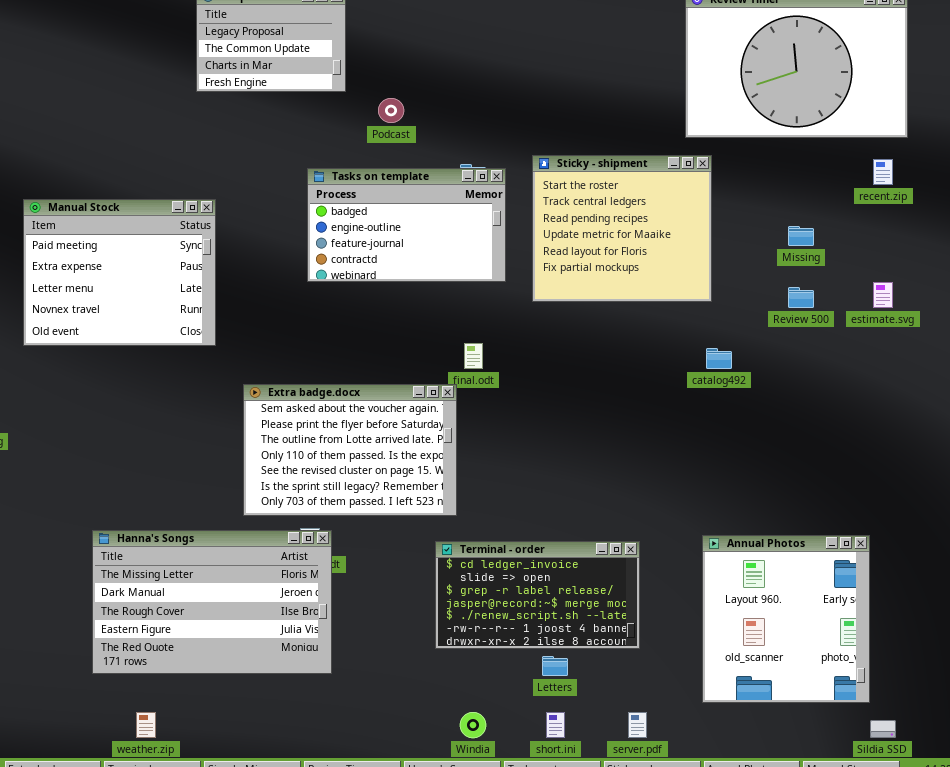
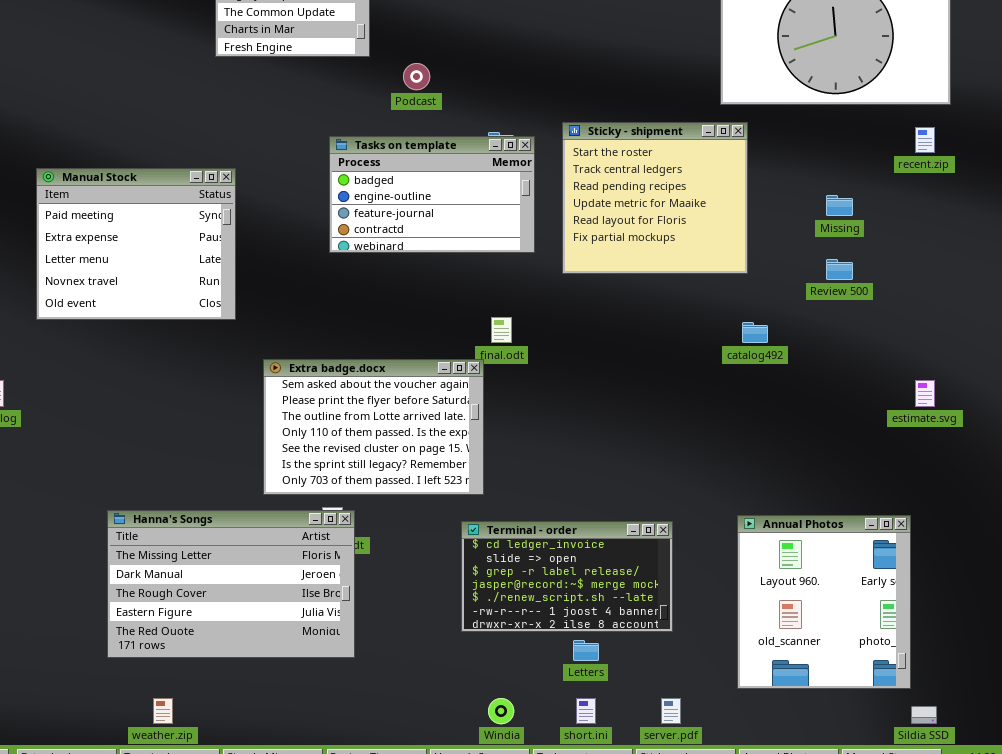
estimate.svg: [873,282,893,308] -> [915,380,935,407], moved

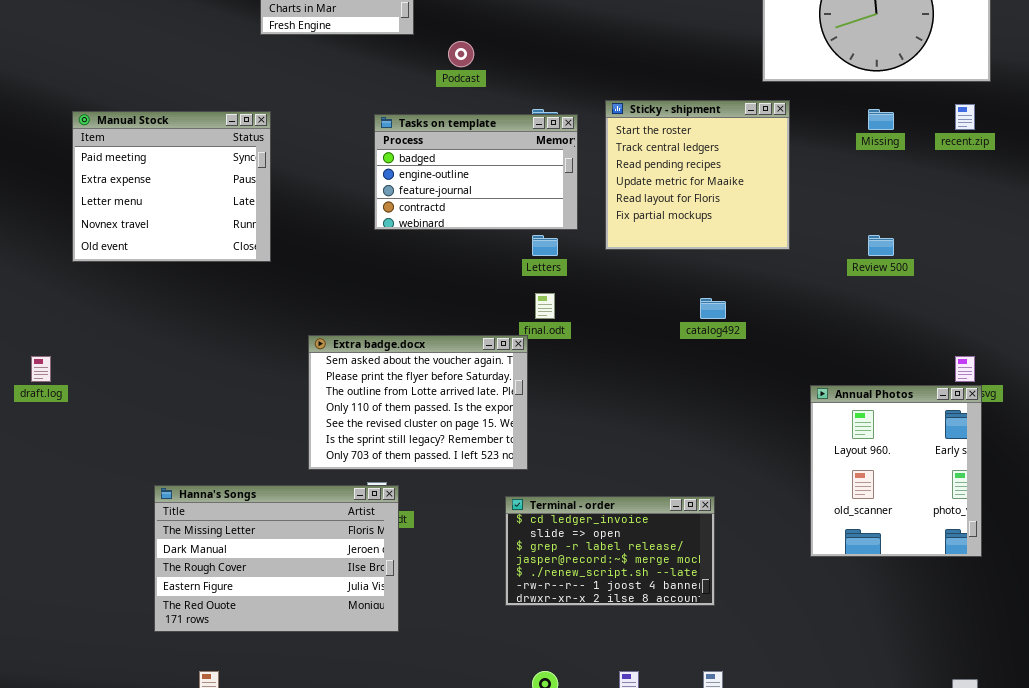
Manual Stock: [36,168,236,320] -> [72,111,271,262], moved
Missing: [826,195,853,216] -> [868,109,894,130], moved
catalog492: [742,322,768,343] -> [700,298,726,319], moved
Annual Photos: [737,515,911,689] -> [810,385,982,557], moved
Letters: [573,640,599,661] -> [532,235,558,256], moved

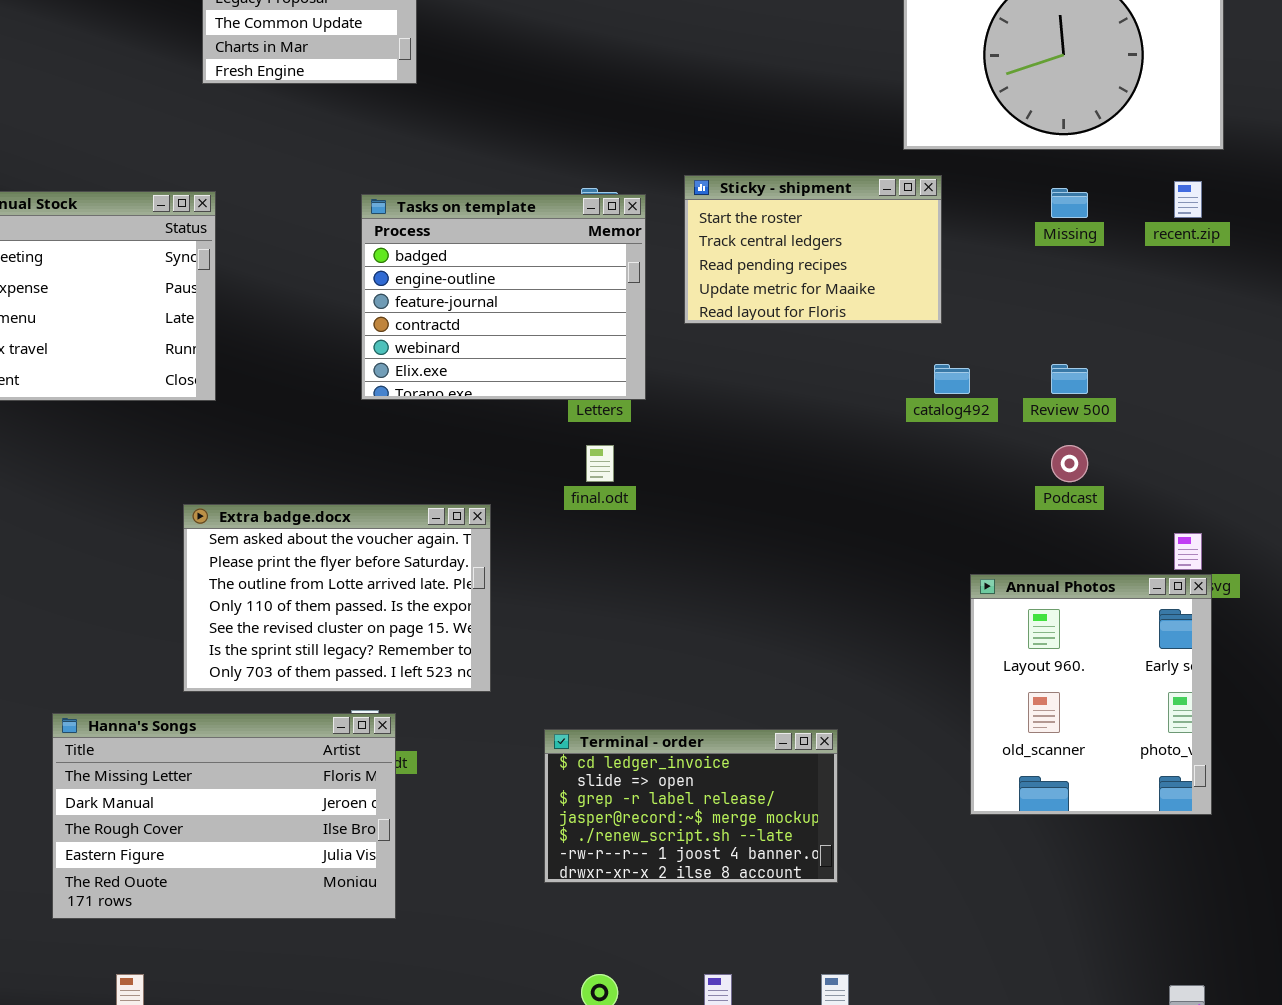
Podcast: [448,41,474,67] -> [1051,445,1088,482], moved
Sticky - shipment: [605,100,790,250] -> [684,175,942,324], resized
Tasks on template: [374,114,578,230] -> [361,194,646,400], resized
catalog492: [700,298,726,319] -> [934,364,970,394], moved
Extra badge.docx: [308,335,528,470] -> [183,504,491,692], moved

